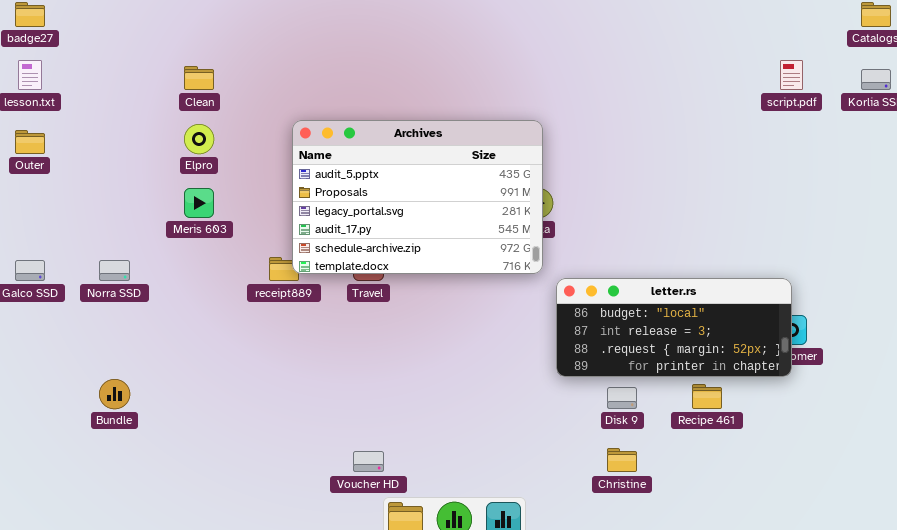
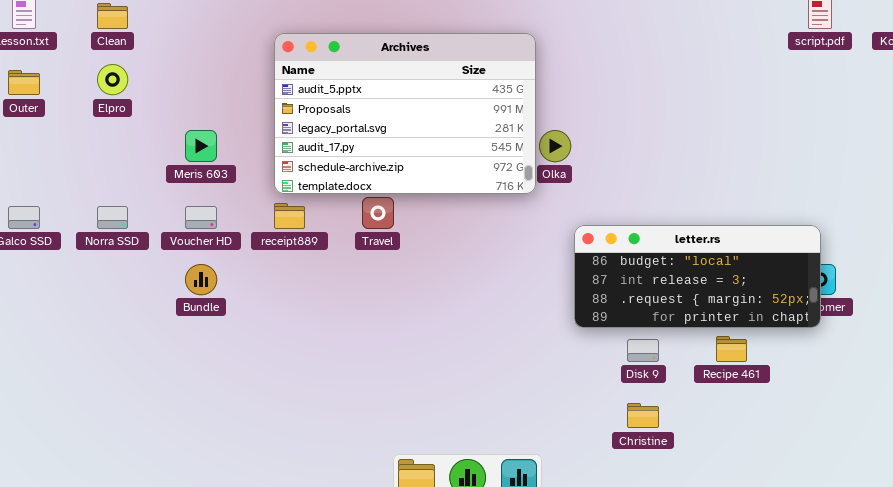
Clean: [184,66,214,90] -> [97,3,128,29], moved
Archives: [292,120,543,274] -> [274,33,536,194], moved
Elpro: [184,124,214,154] -> [97,64,128,95], moved
Bundle: [99,379,130,409] -> [185,264,217,295], moved
Voucher HD: [353,451,384,472] -> [185,206,217,229], moved

